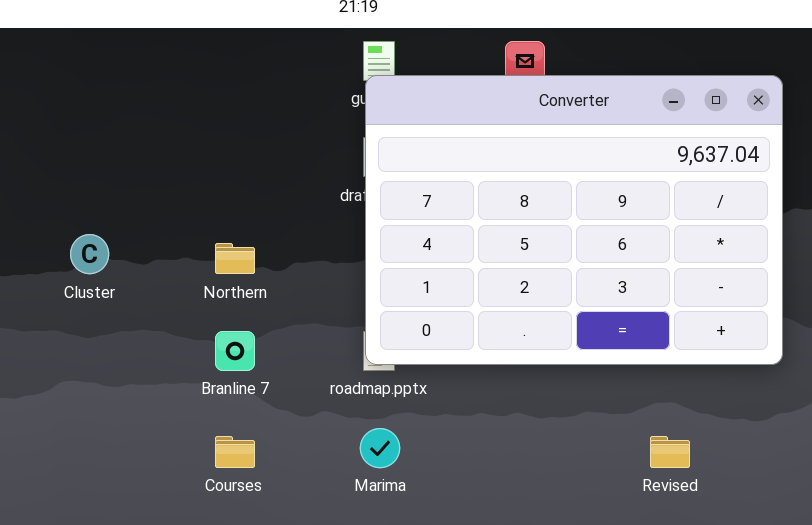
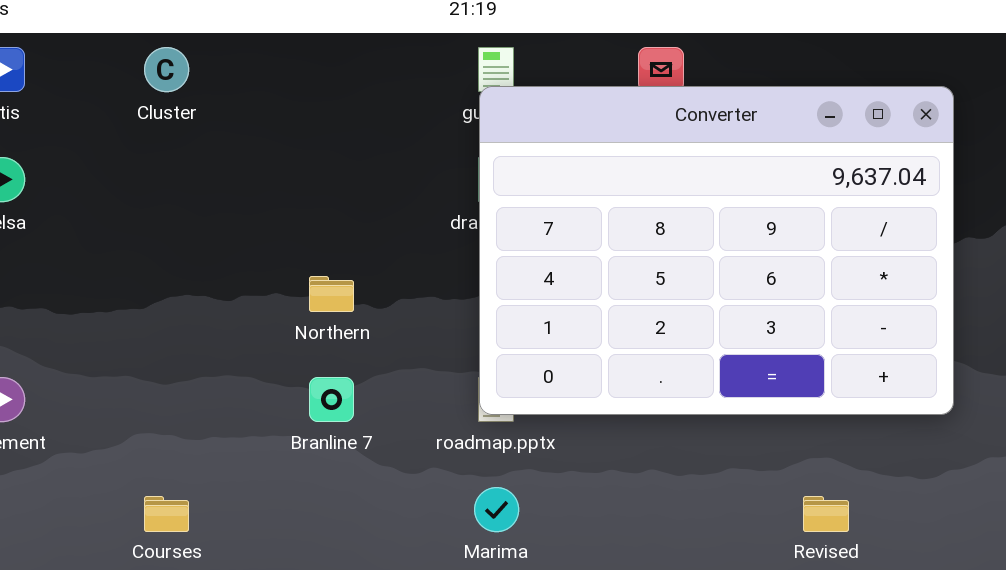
Cluster: [70,234,109,274] -> [144,47,189,92], moved
Courses: [215,436,255,468] -> [144,496,189,532], moved

